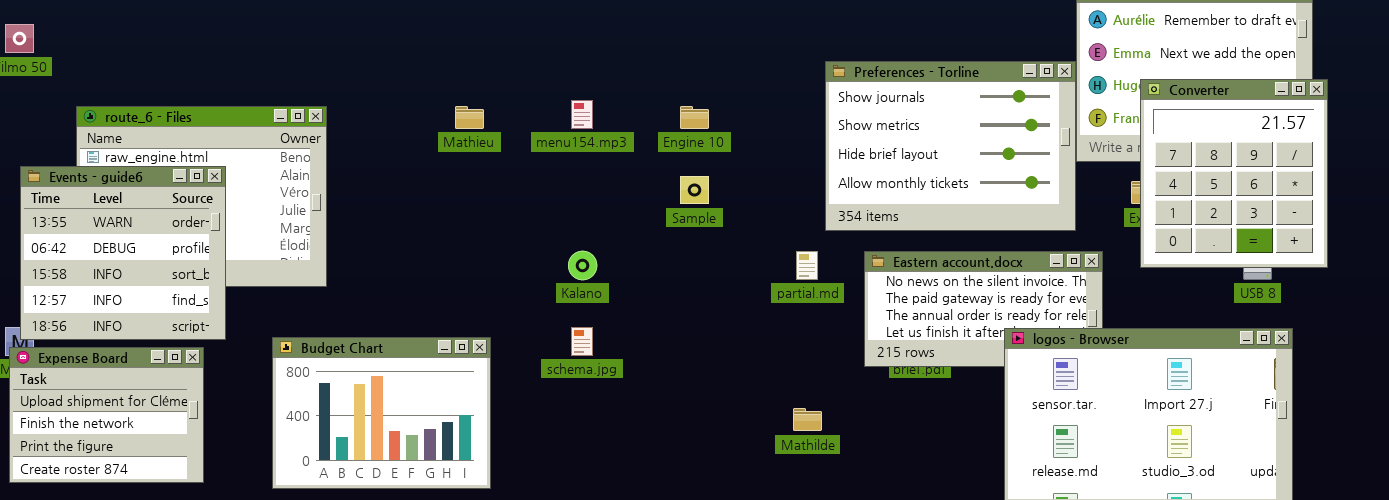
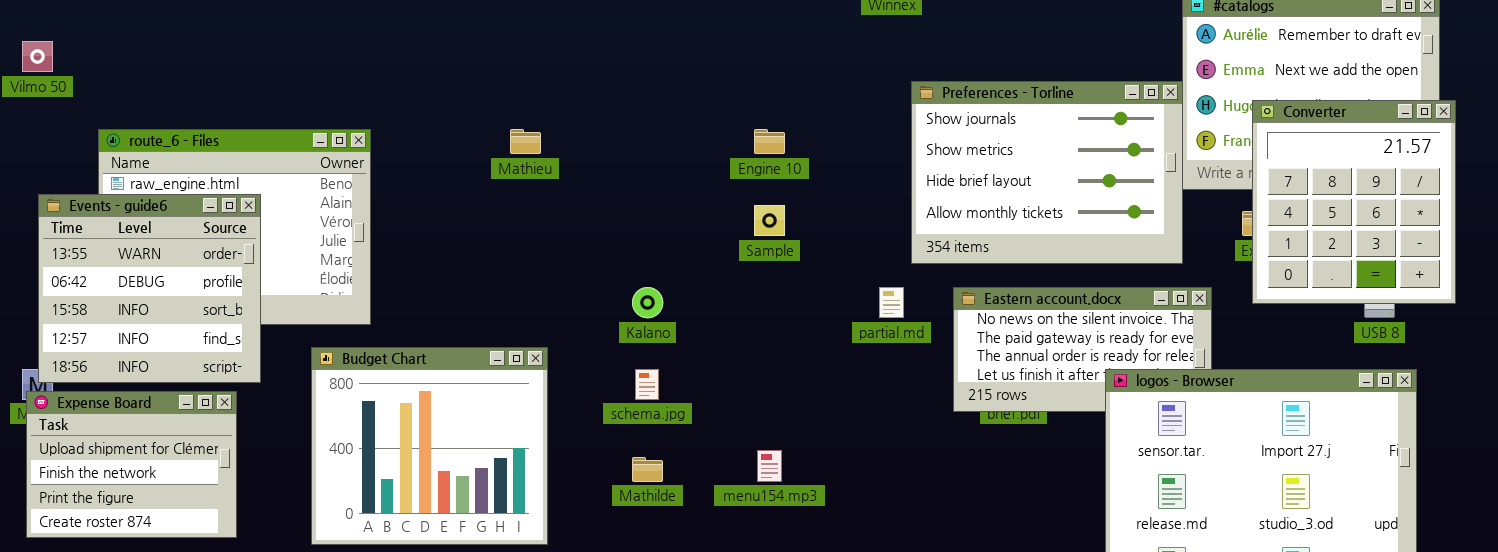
menu154.mp3: [571,100,593,129] -> [757,450,782,482], moved
Budget Chart: [272,337,491,489] -> [311,347,548,545], resized
Mathilde: [793,408,822,431] -> [632,457,663,482], moved

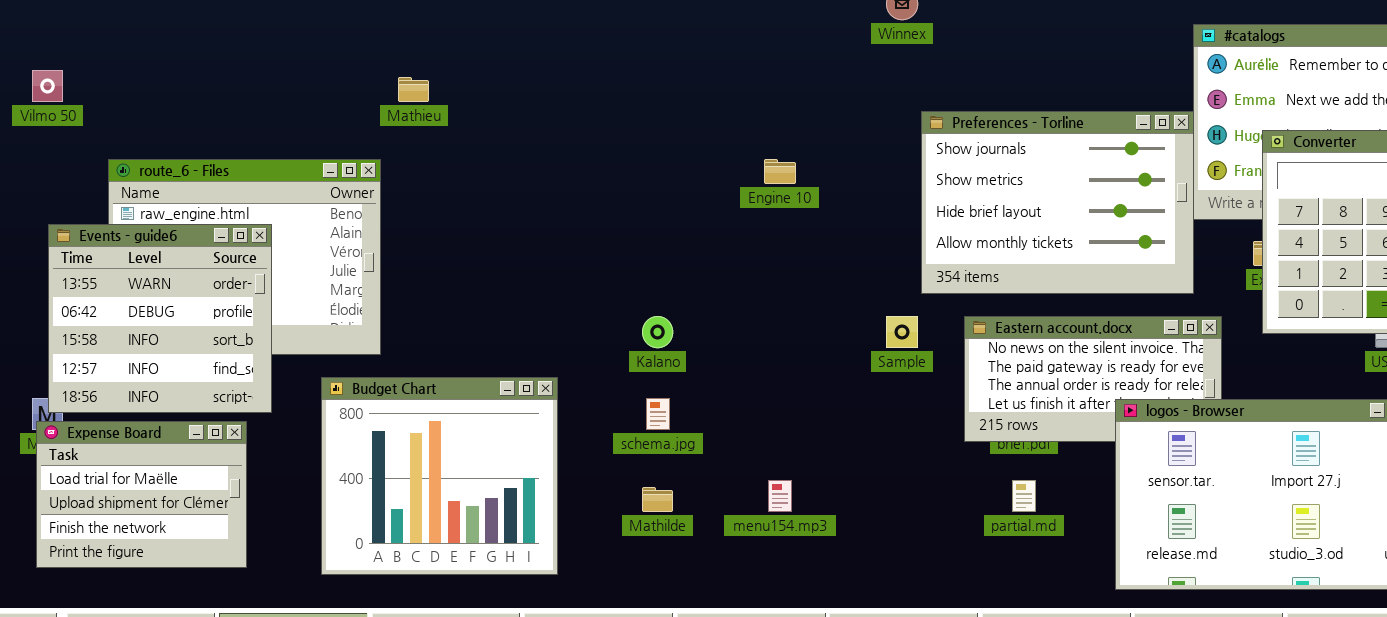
Mathieu: [510,129,541,154] -> [398,77,429,102], moved
Sample: [754,205,785,236] -> [886,316,918,348], moved
partial.md: [879,287,904,318] -> [1012,480,1036,512], moved
Expense Board: [26,391,237,538] -> [36,421,247,568], scrolled up 1 row

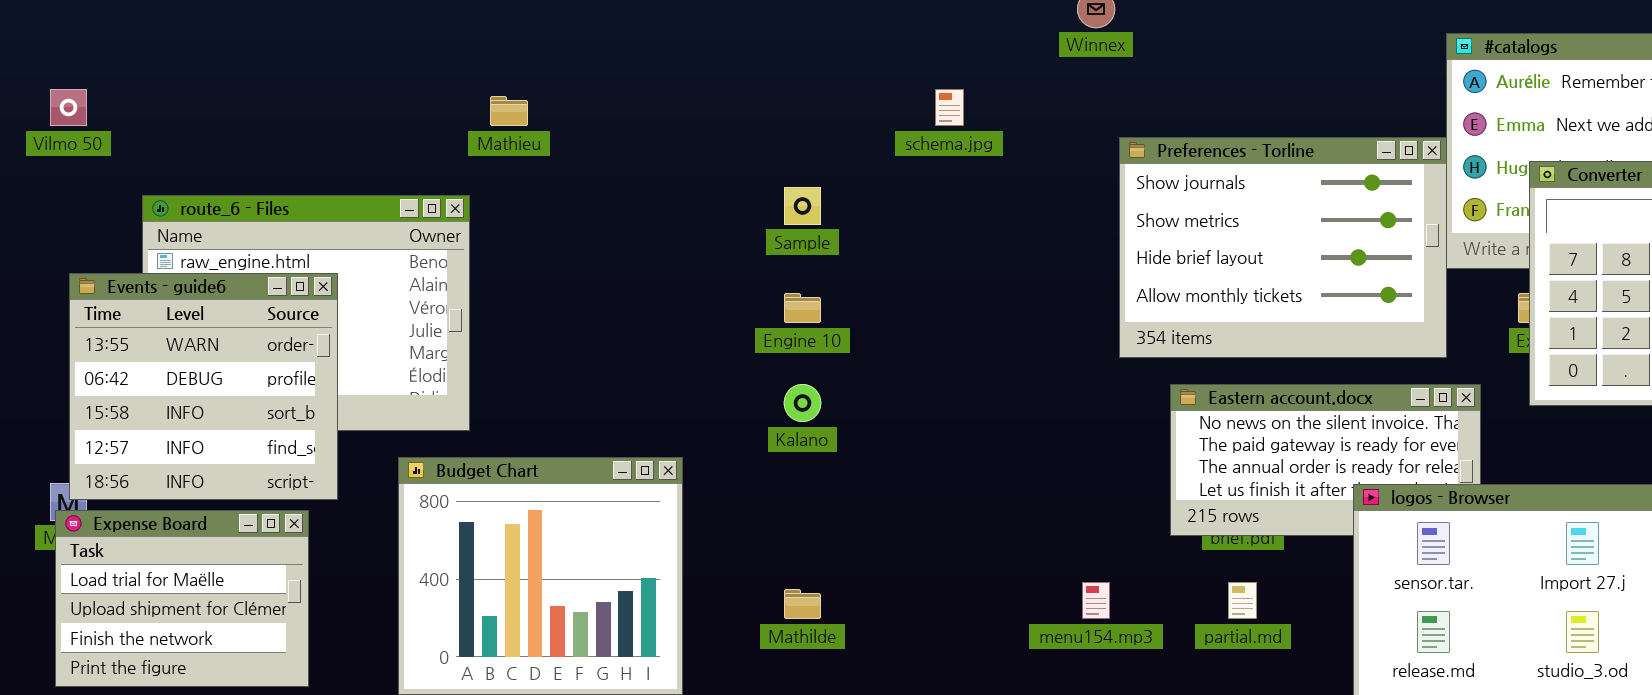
Engine 10: [764,159,796,184] -> [784,293,821,323], moved
Sample: [886,316,918,348] -> [784,187,821,225], moved
schema.jpg: [646,398,670,430] -> [935,89,964,126], moved
menu154.mp3: [768,480,792,512] -> [1082,582,1110,619], moved

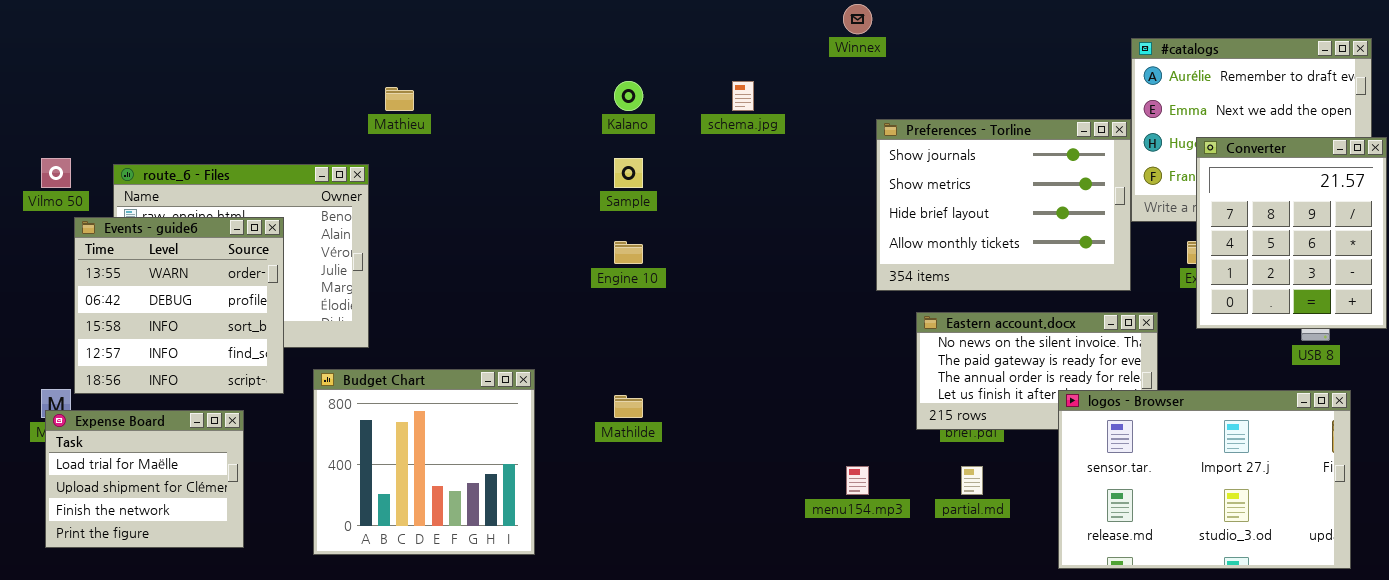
Vilmo 50: [50,89,87,126] -> [41,158,71,188], moved
Events - guide6: [69,273,338,500] -> [74,217,284,394], moved
Kalano: [784,384,821,422] -> [614,81,643,111], moved
Mathilde: [784,589,821,619] -> [614,395,643,418], moved

